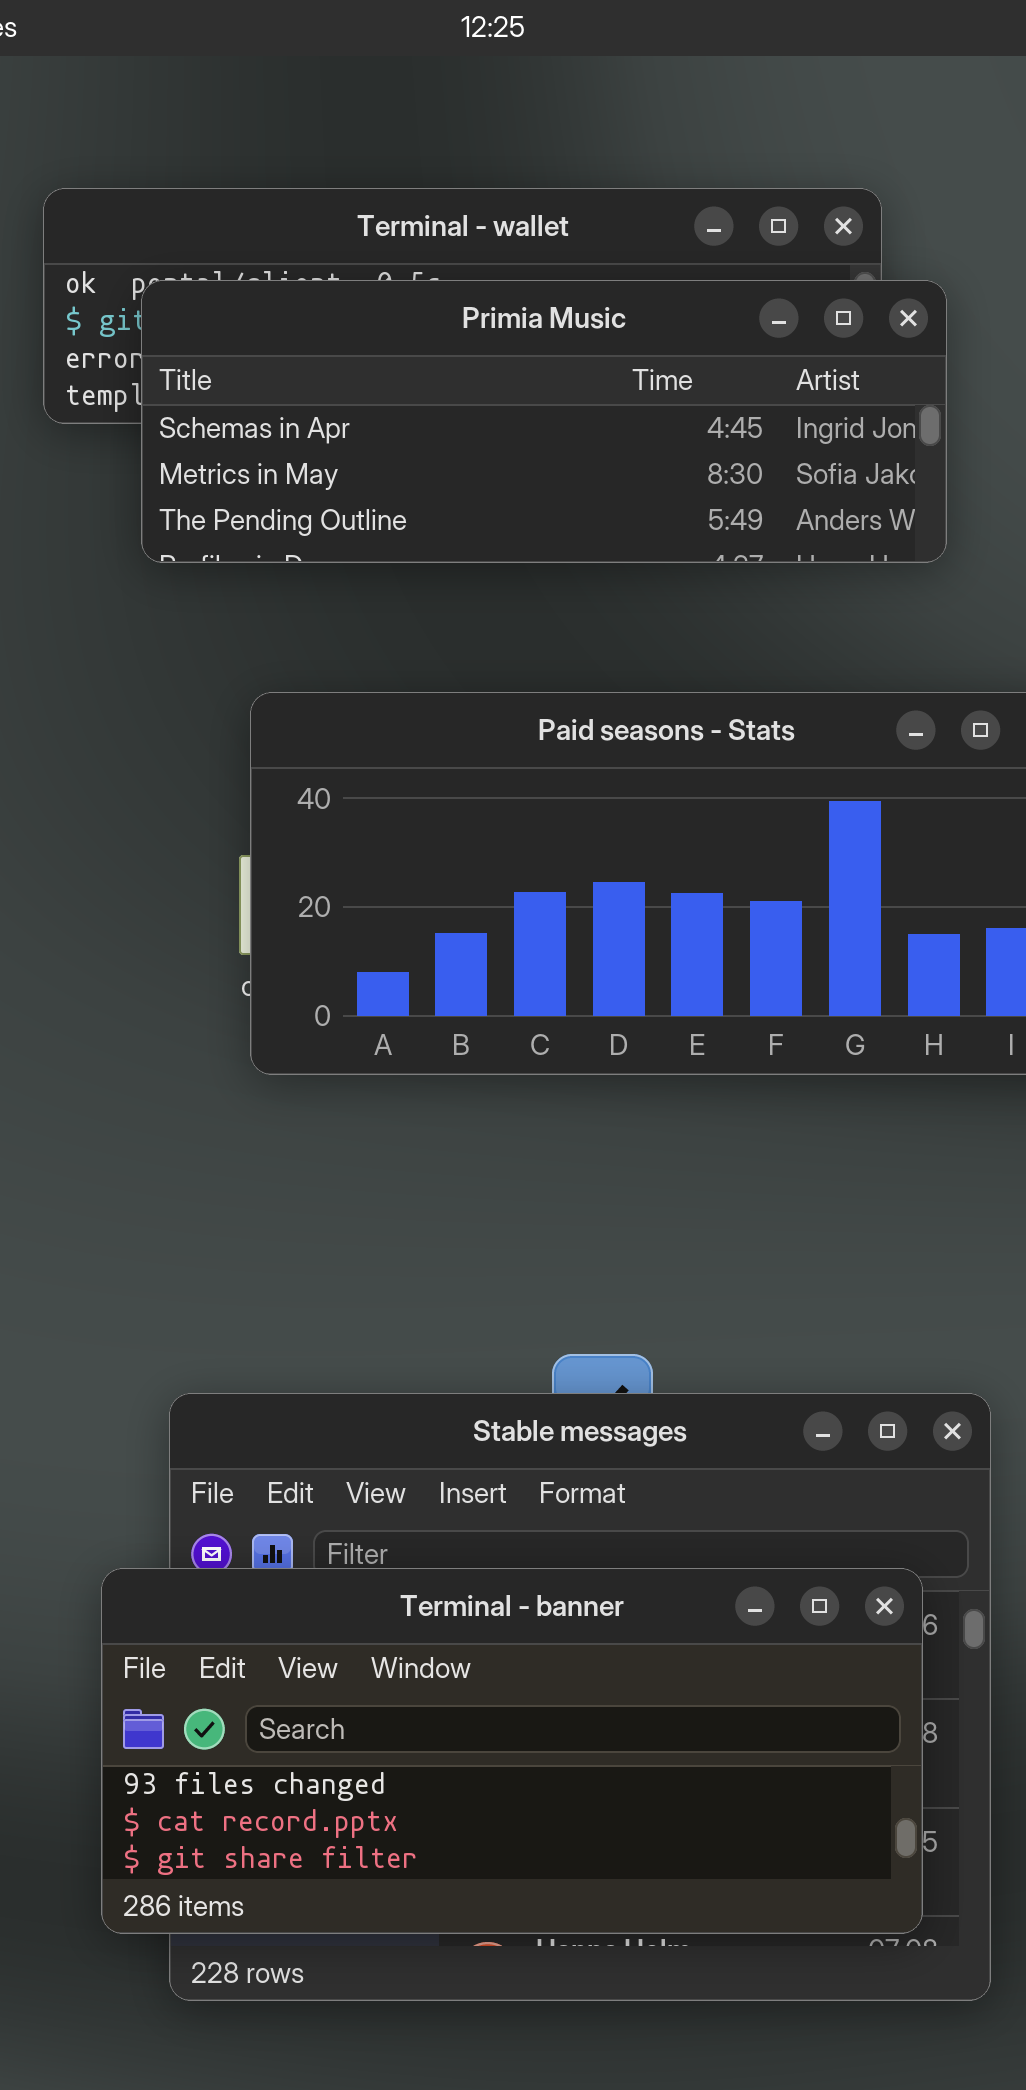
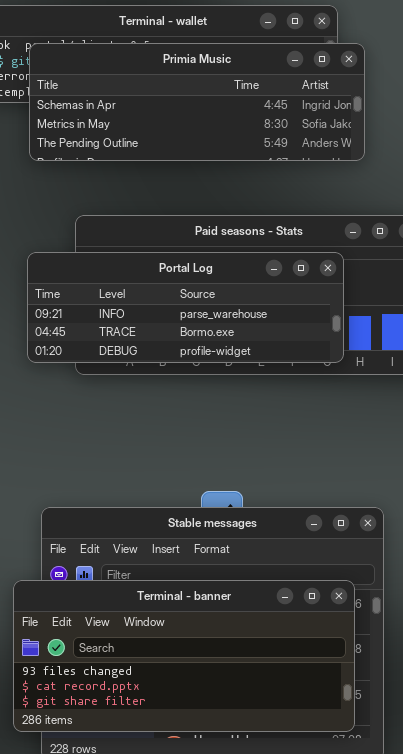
Portal Log: none -> [27,252,344,363], opened

